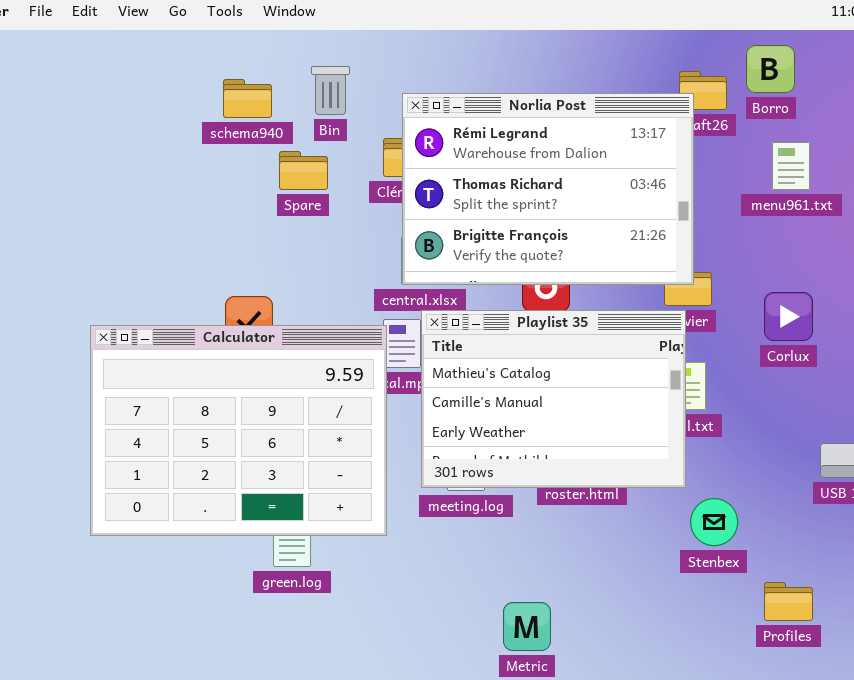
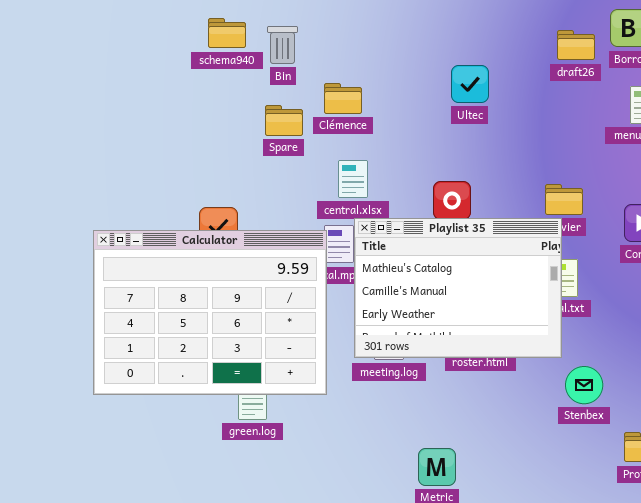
schema940: [223,79,272,118] -> [208,18,246,48], moved
Norlia Post: [402,93,694,285] -> none, closed
Spare: [279,151,328,190] -> [265,105,303,136], moved

